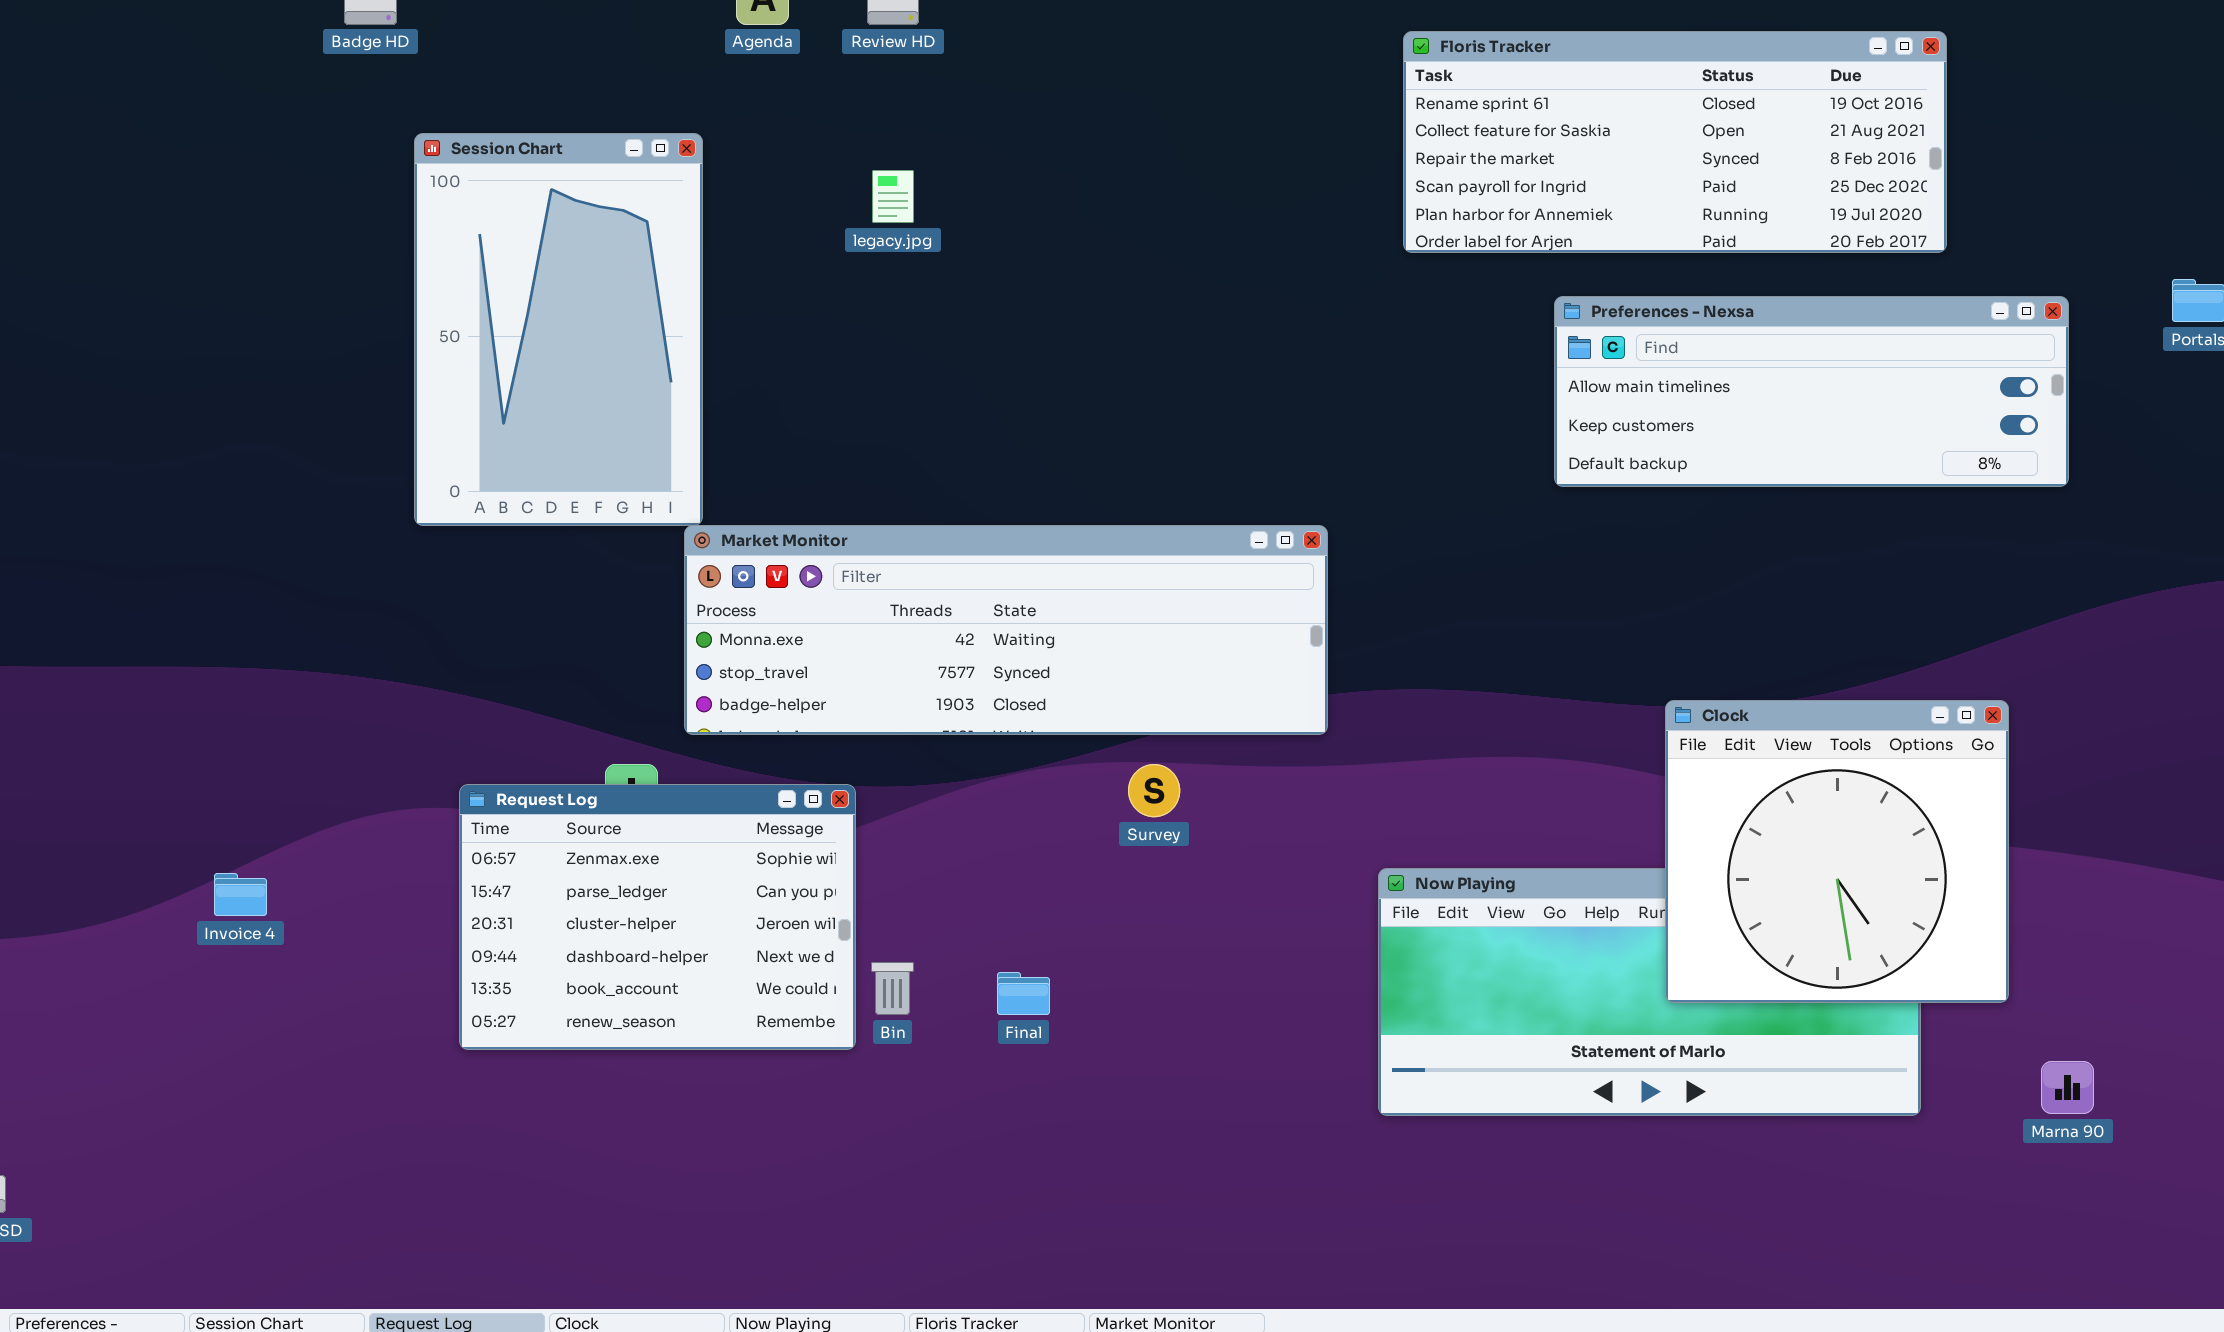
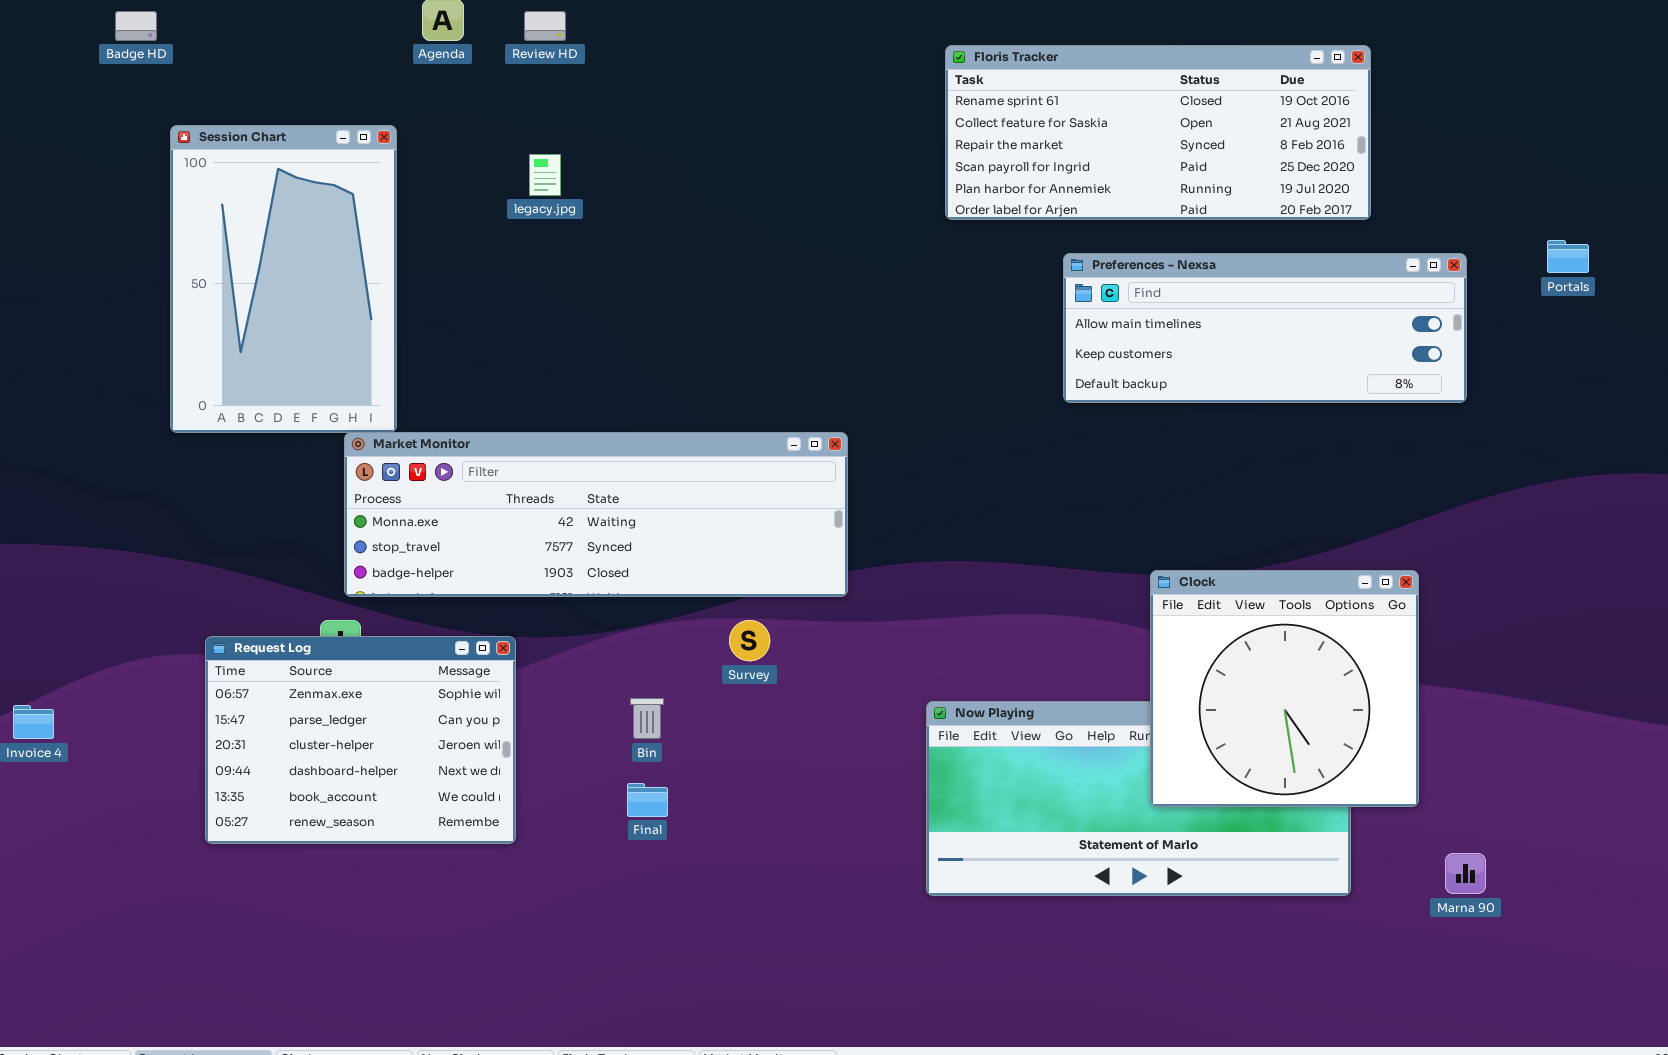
Market Monitor: [684,525,1328,735] -> [344,432,848,597], moved
Bin: [871,962,914,1015] -> [630,698,664,739], moved

